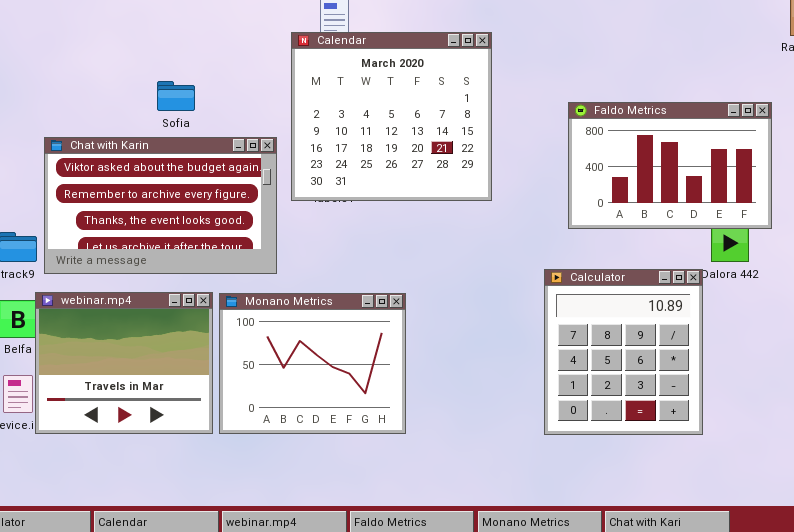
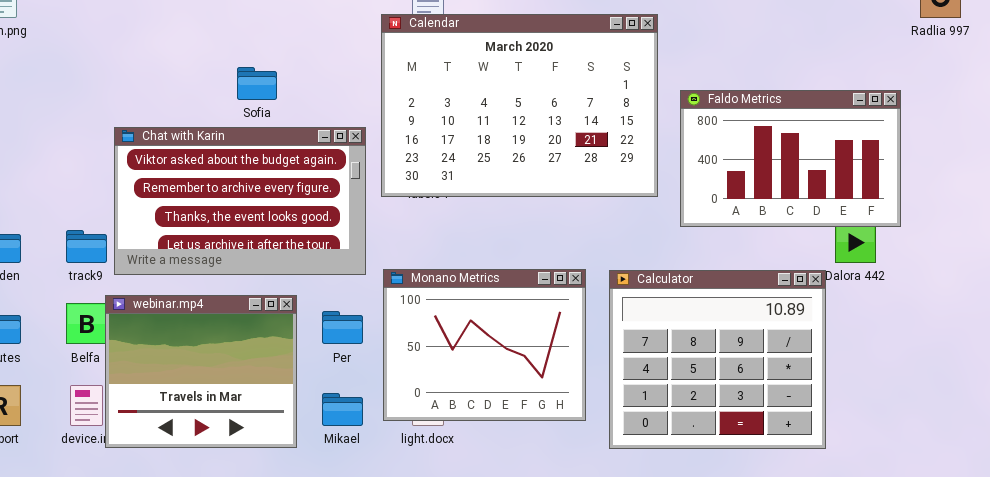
Calendar: [291,32,492,201] -> [381,14,658,197], resized
Calculator: [544,269,703,435] -> [609,270,826,449], resized
Monano Metrics: [219,293,406,434] -> [383,269,586,421], moved

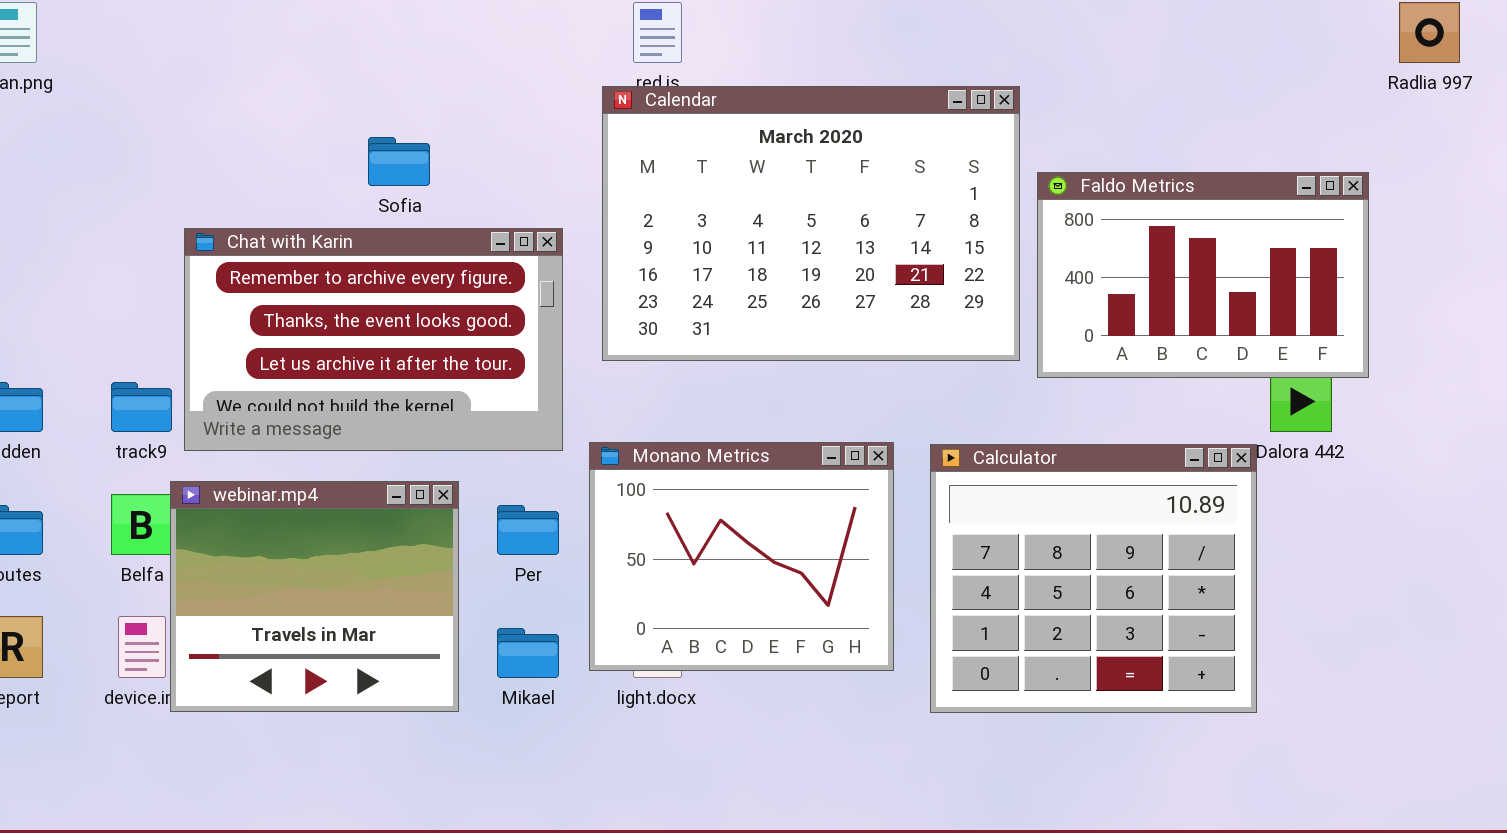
Calendar: [381,14,658,197] -> [602,86,1020,361], moved
Chat with Karin: [114,127,366,275] -> [184,228,563,451], scrolled down 1 row

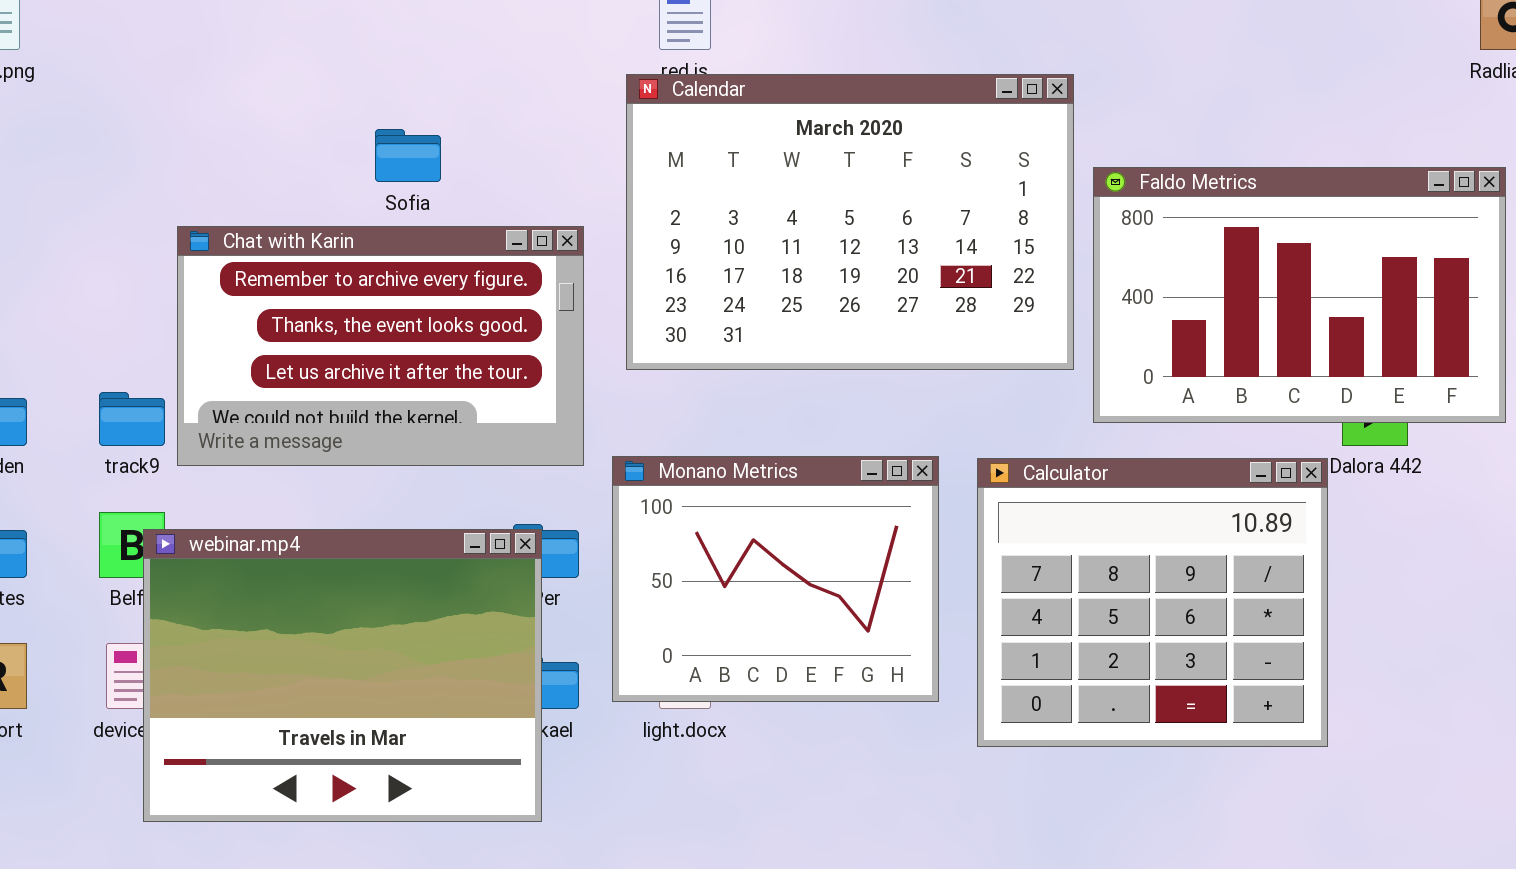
Faldo Metrics: [1037,172,1369,378] -> [1093,167,1506,423], resized
webinar.mp4: [170,481,459,712] -> [143,529,542,822], moved, resized

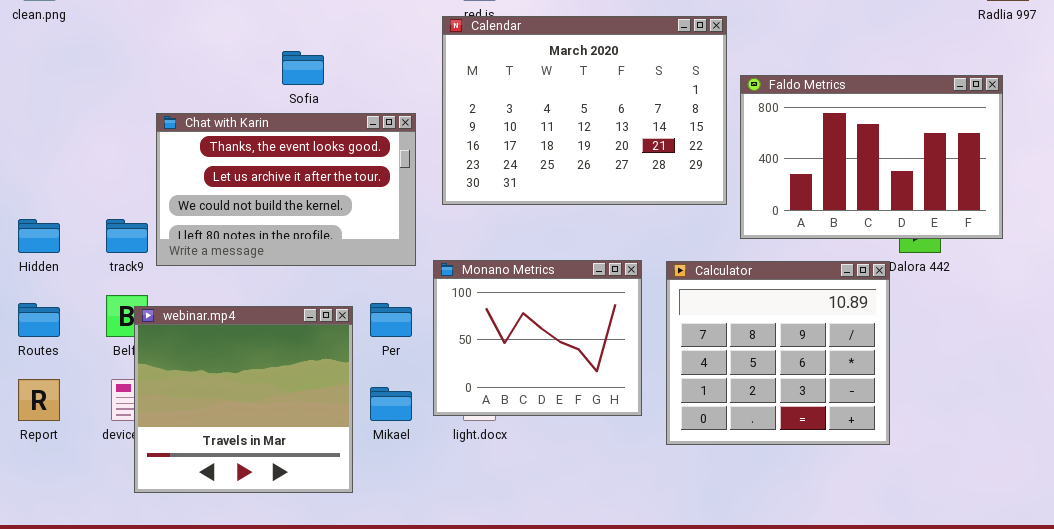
Chat with Karin: [177,226,584,466] -> [156,113,416,266], scrolled down 1 row
webinar.mp4: [143,529,542,822] -> [134,306,353,493], resized

